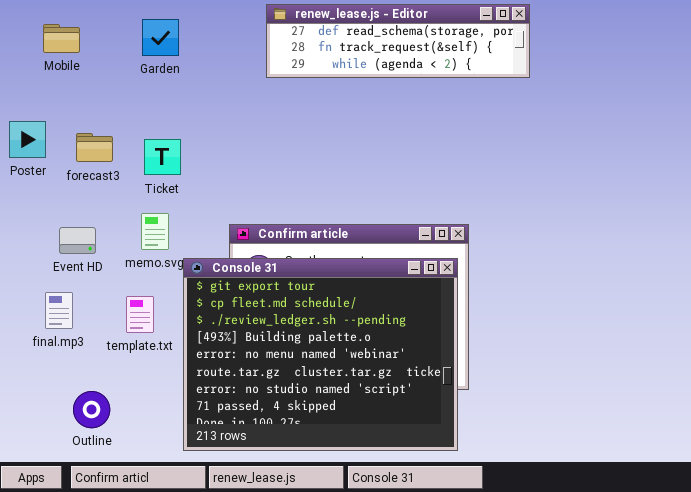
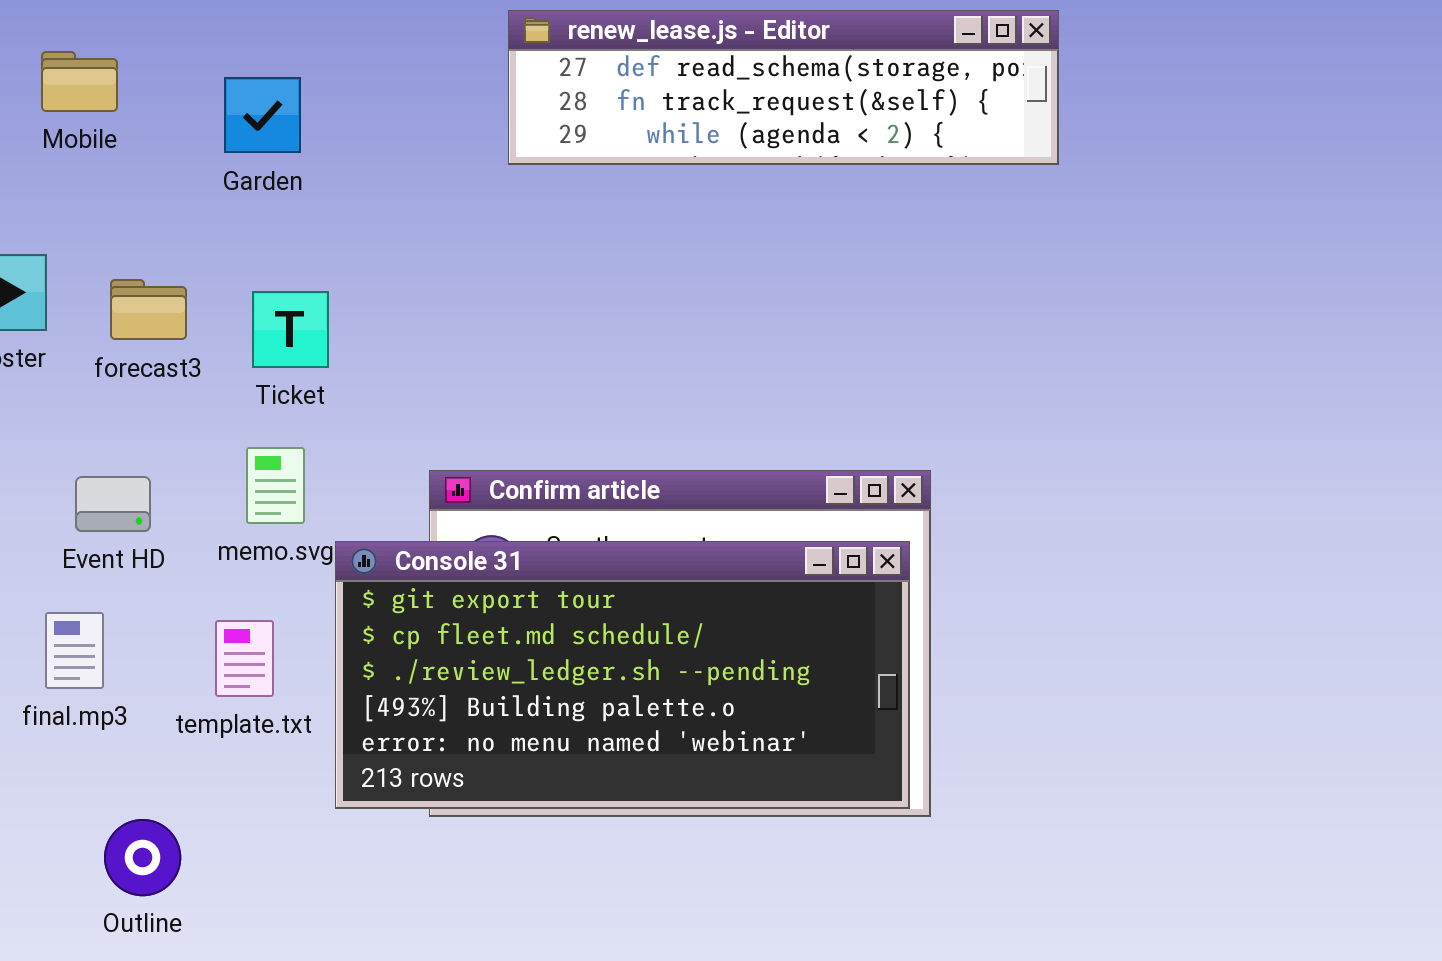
Garden: [142,19,179,56] -> [224,77,301,153], moved
Console 31: [183,258,458,451] -> [335,541,910,809], resized

